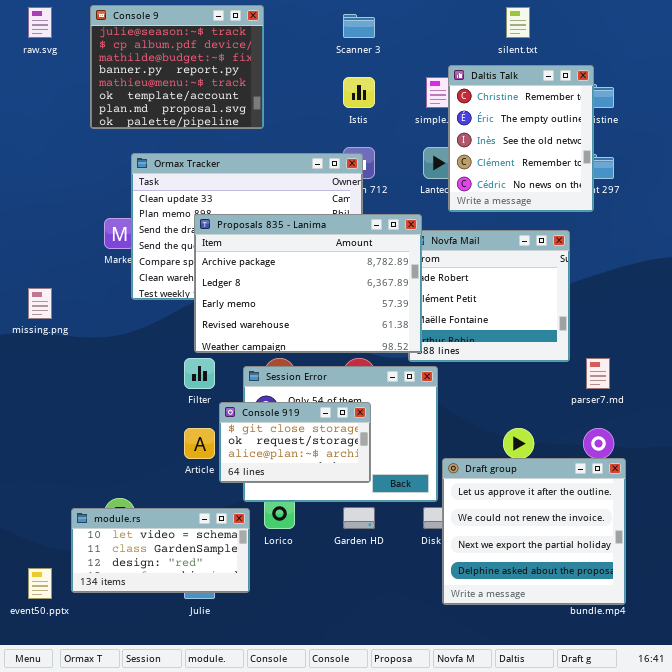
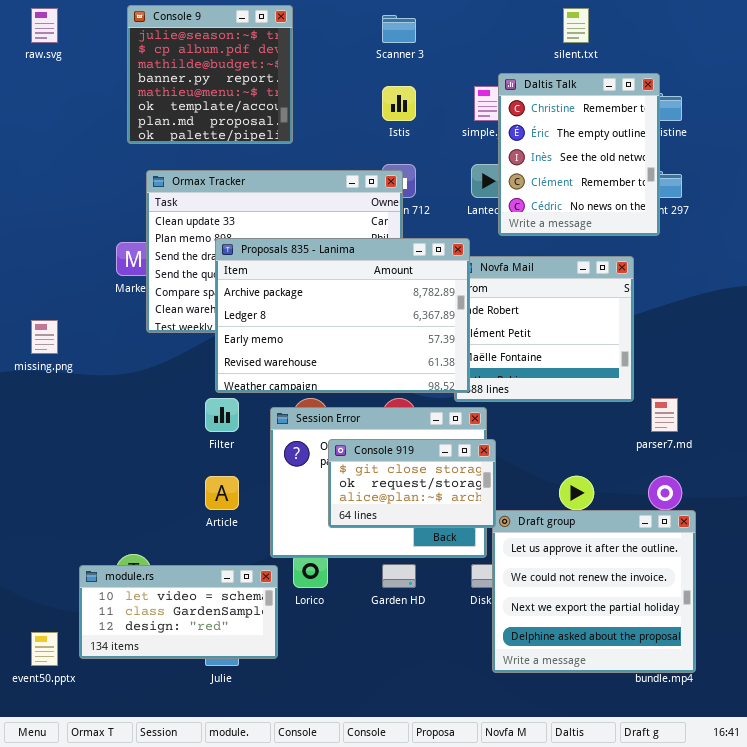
Console 9: [90,5,264,129] -> [127,5,293,144], resized
Console 919: [219,402,371,483] -> [328,439,496,528], moved

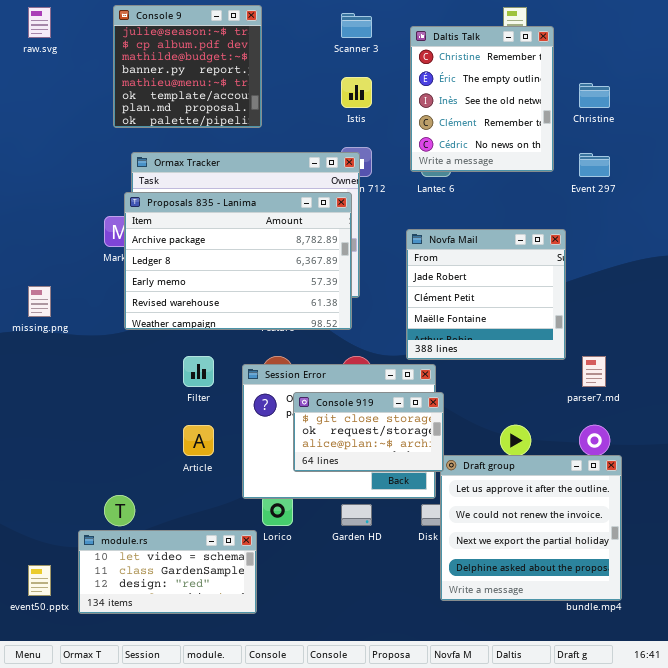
Daltis Talk: [498,73,660,236] -> [410,26,554,172], moved
Proposals 835 - Lanima: [215,238,470,393] -> [124,192,352,330], moved
module.rs: [79,565,278,659] -> [78,530,257,614], moved

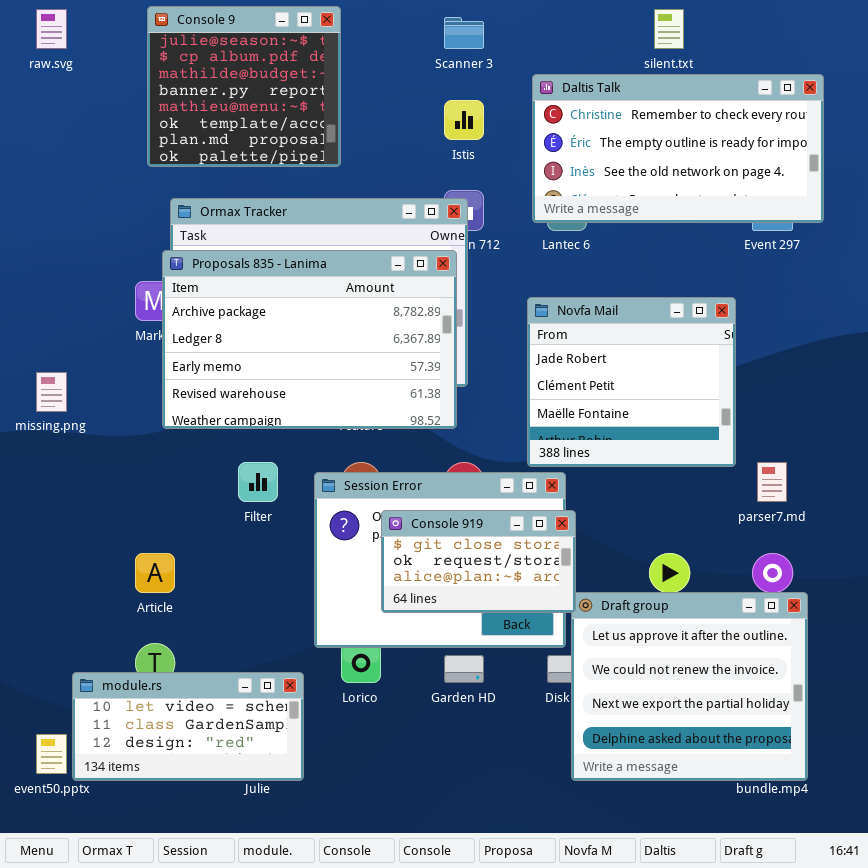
Daltis Talk: [410,26,554,172] -> [532,74,824,223], resized
Article: [183,425,214,456] -> [135,553,175,593], moved
module.rs: [78,530,257,614] -> [72,672,304,781], moved

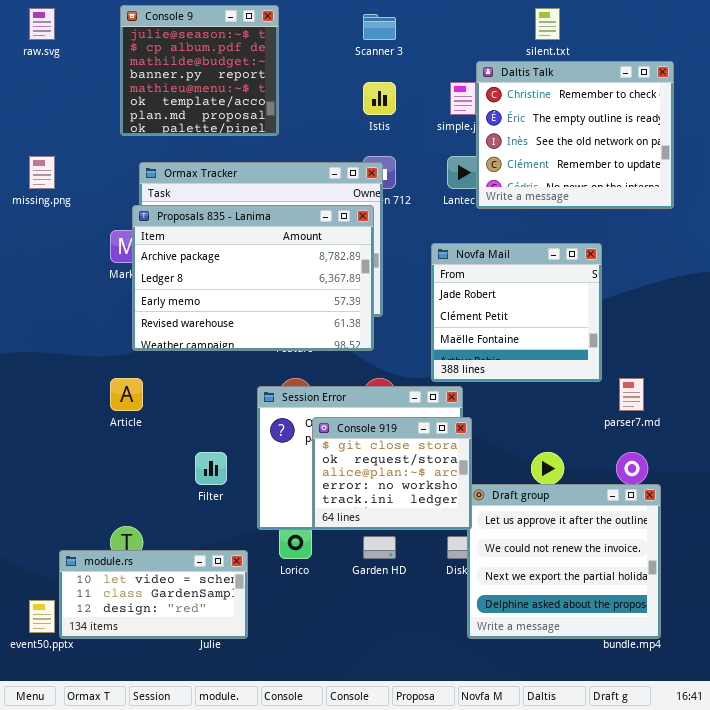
Daltis Talk: [532,74,824,223] -> [476,61,674,209], resized
missing.png: [36,372,67,412] -> [29,156,55,189], moved
Filter: [238,462,278,502] -> [195,452,227,485], moved
Console 919: [381,510,576,613] -> [312,417,472,530], resized
Article: [135,553,175,593] -> [110,378,143,411], moved

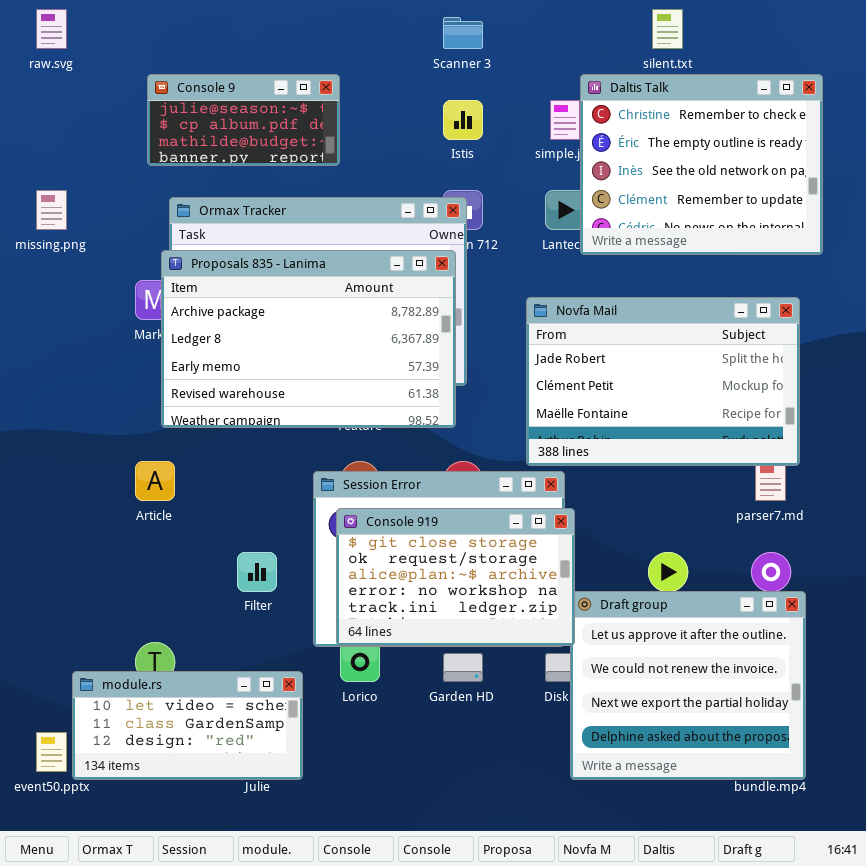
Console 9: [120,5,279,136] -> [147,74,340,166], resized
Novfa Mail: [431,243,602,382] -> [526,297,800,466], resized
Console 919: [312,417,472,530] -> [336,508,575,646], resized

